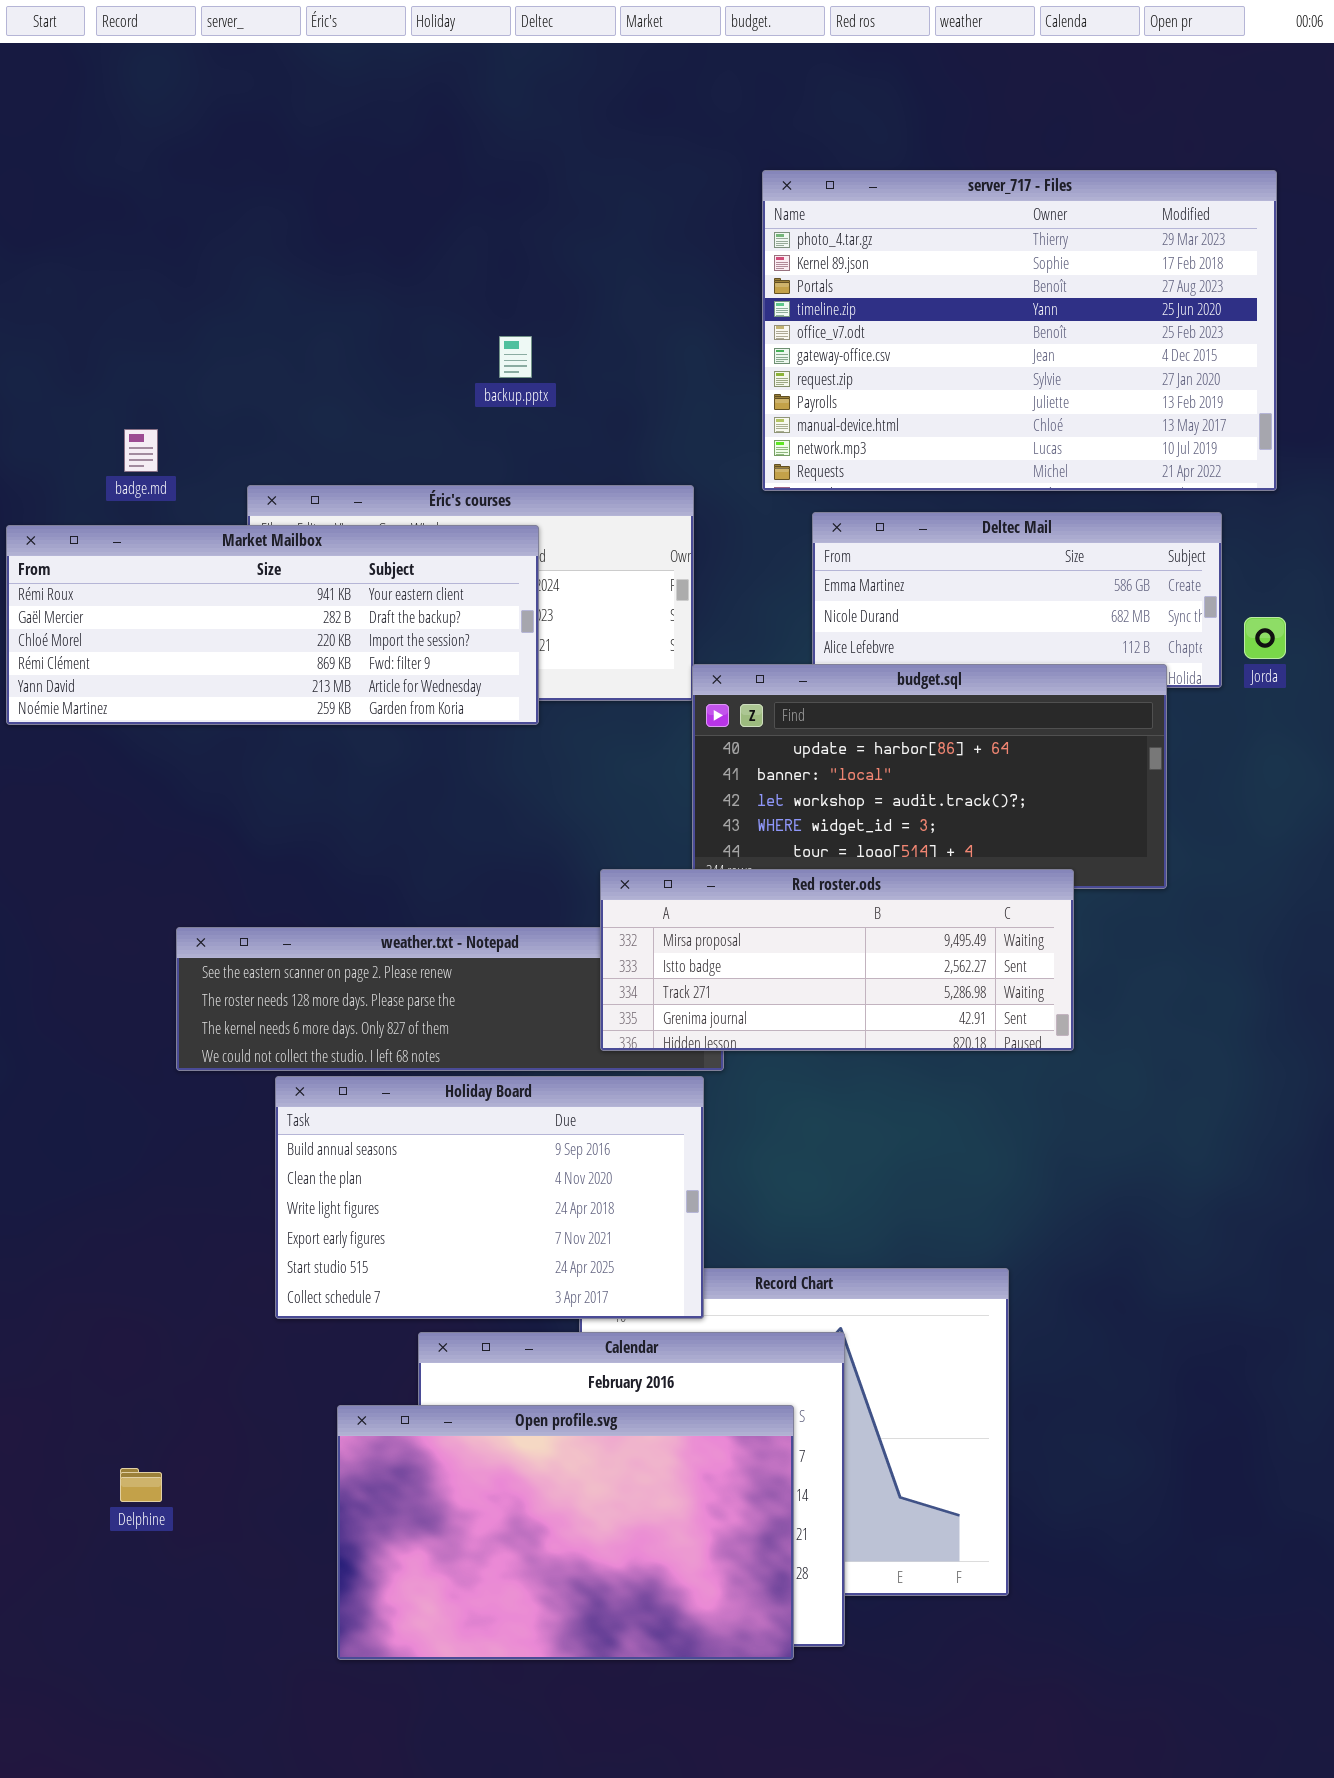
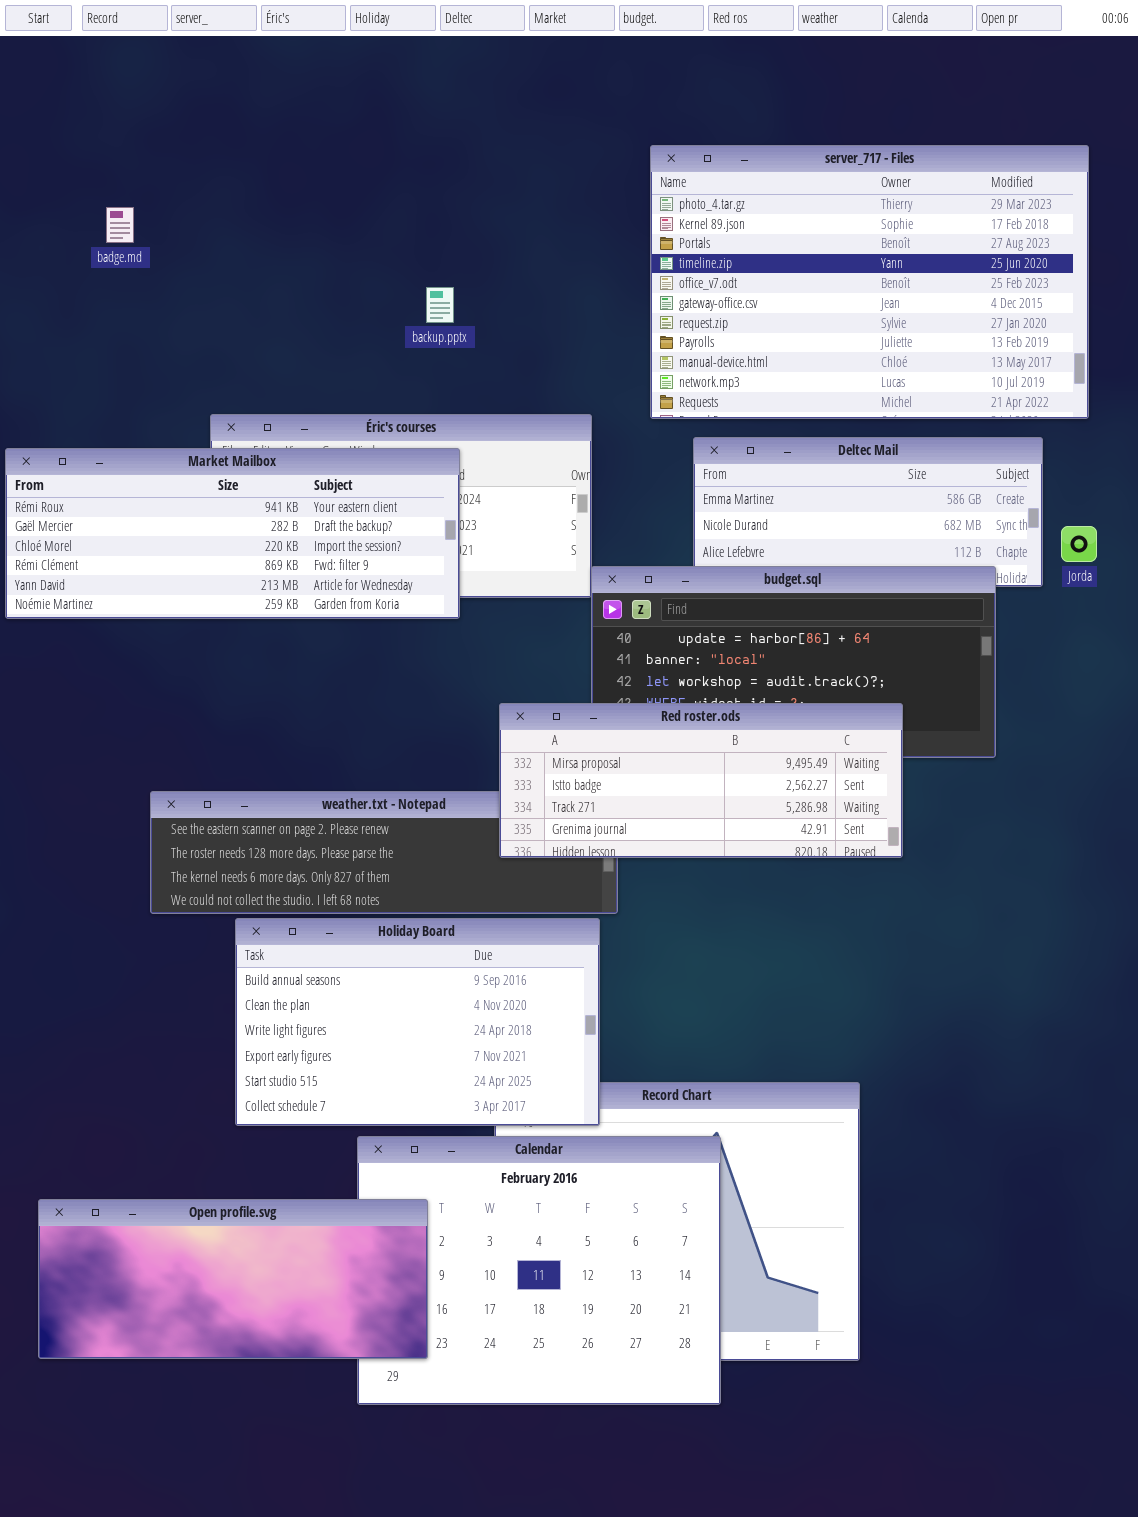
badge.md: [124,429,158,472] -> [106,207,134,243], moved
Red roster.ods: [600,869,1074,1051] -> [499,703,903,858], moved
Open profile.svg: [337,1405,794,1660] -> [38,1199,428,1359], moved, resized

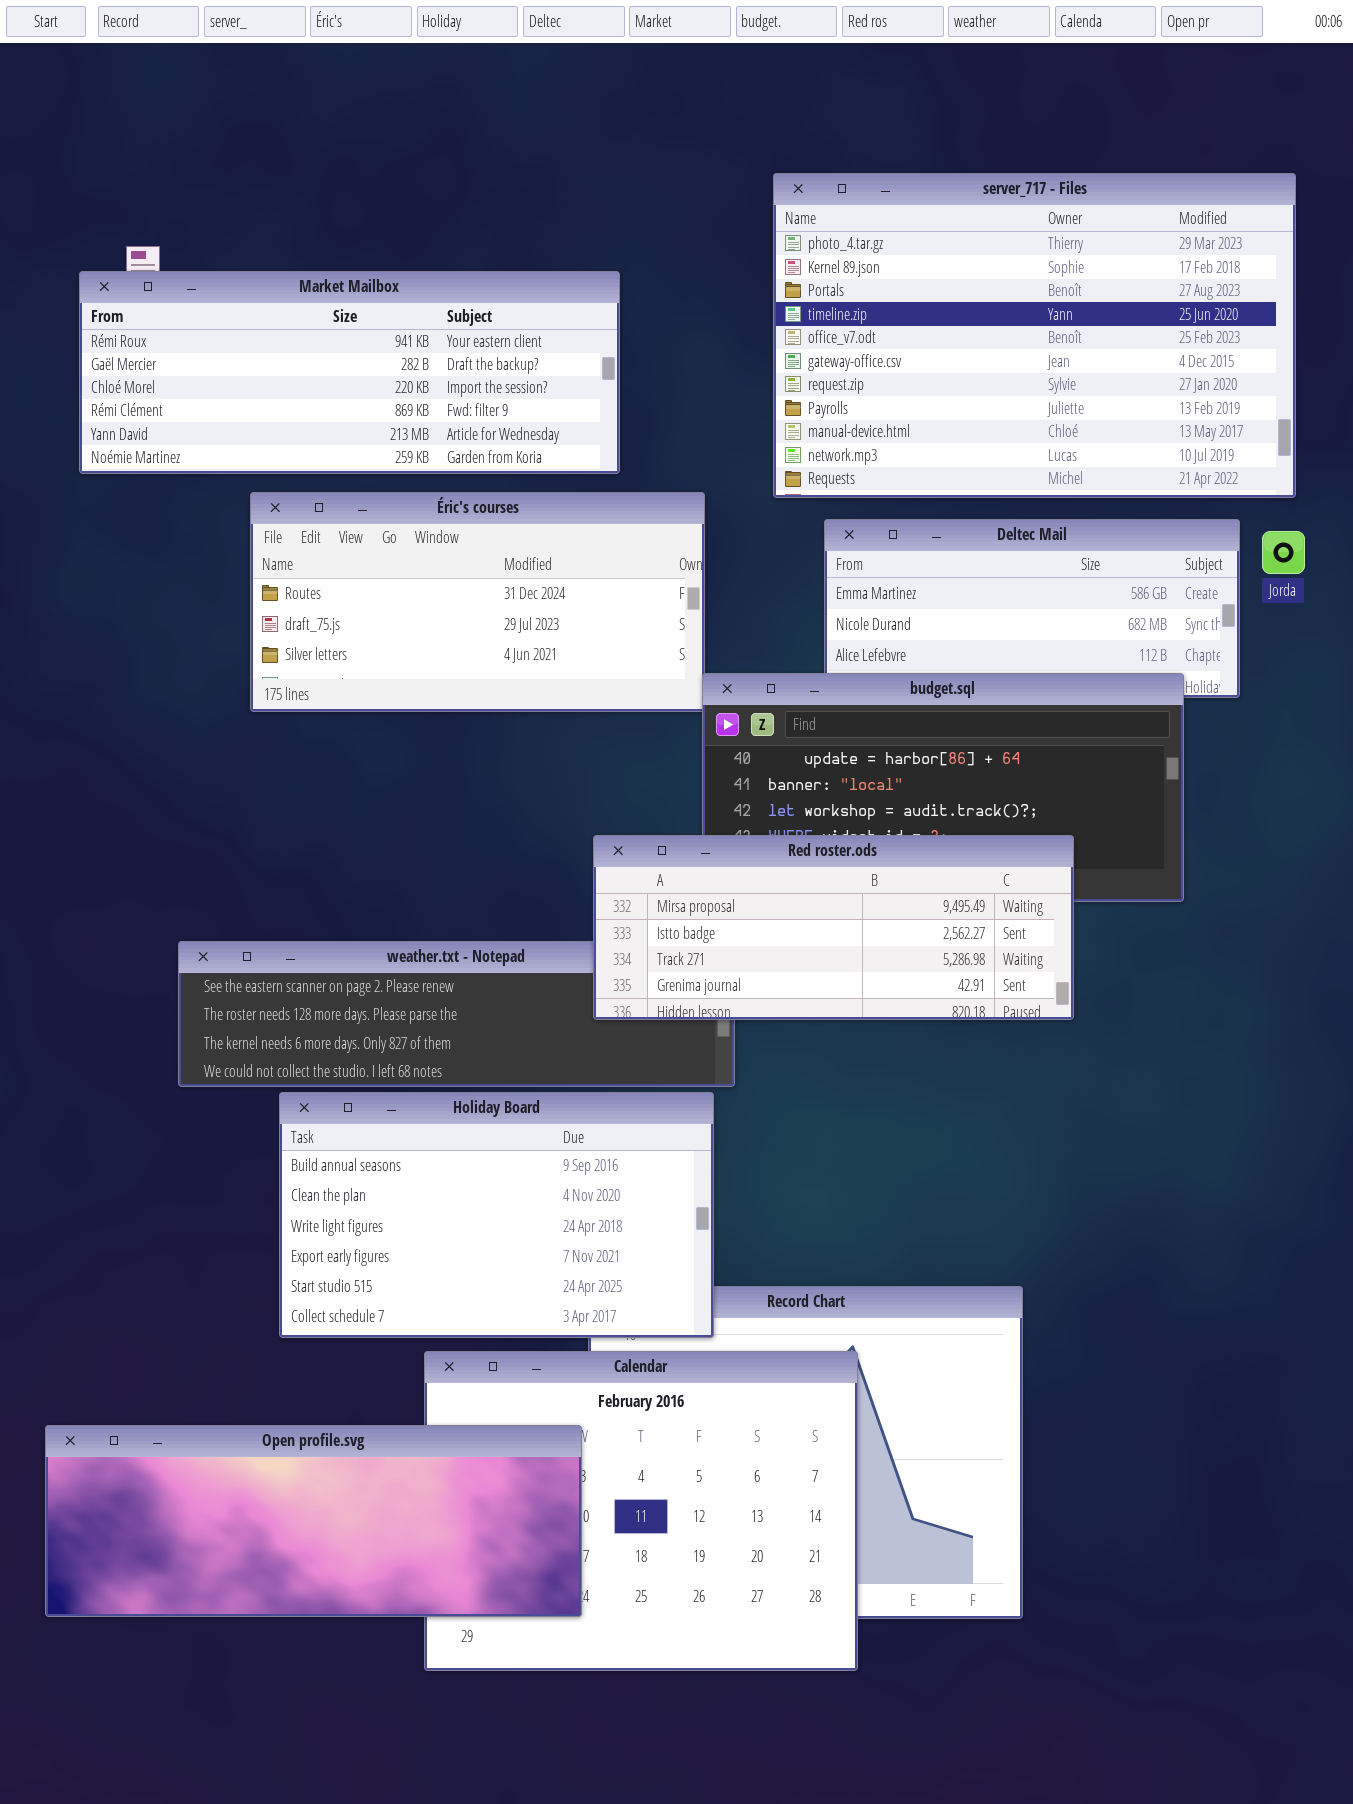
Market Mailbox: [5,448,460,619] -> [79,271,620,474], moved
Jorda: [1061,526,1097,562] -> [1262,531,1305,574], moved
Open profile.svg: [38,1199,428,1359] -> [45,1425,582,1617], resized

